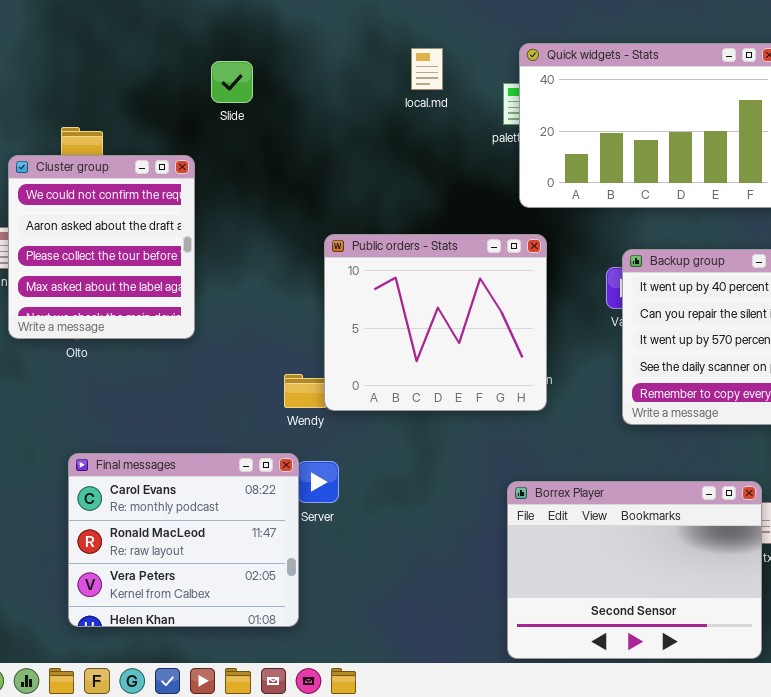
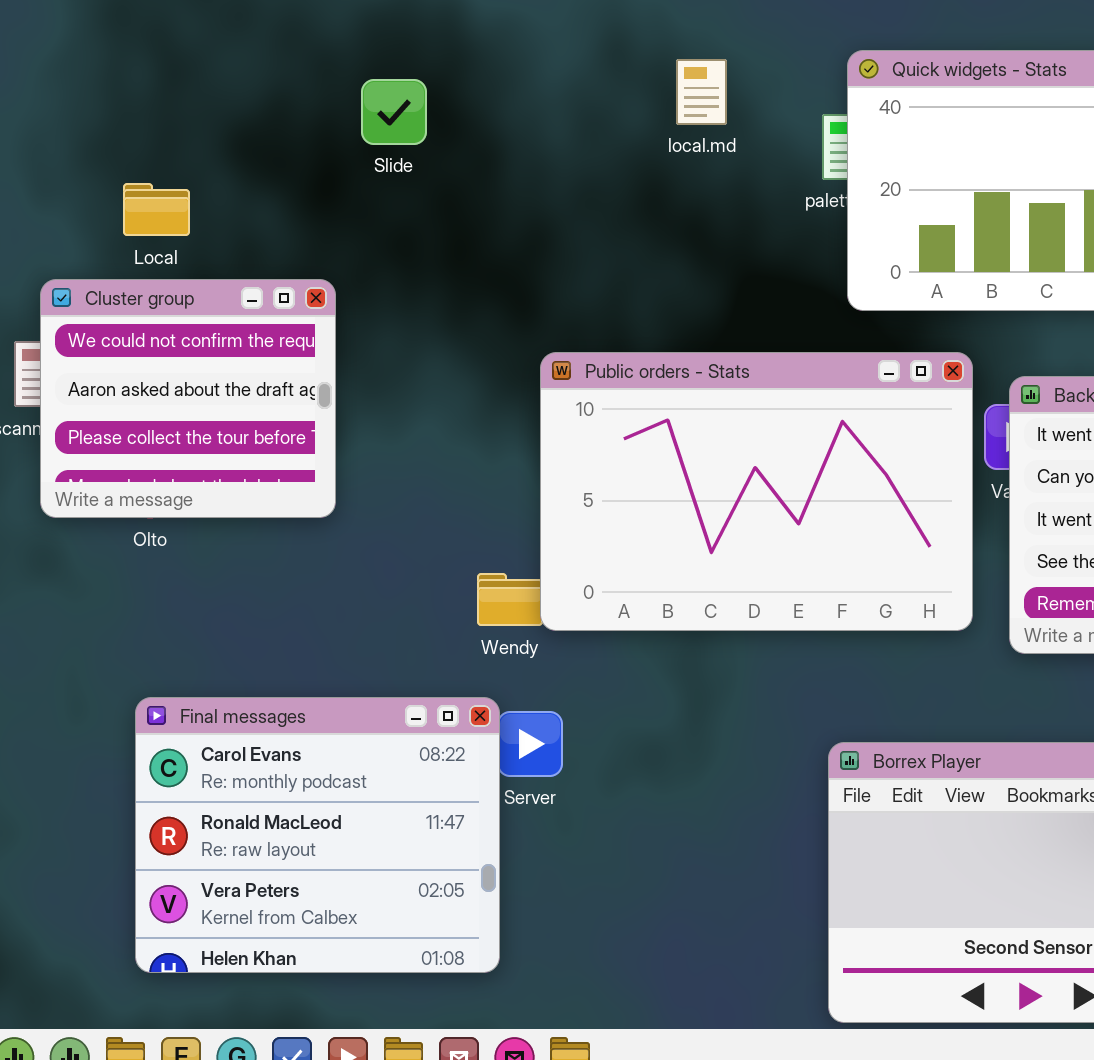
Cluster group: [8,155,195,339] -> [40,279,336,518], resized
Public orders - Stats: [324,234,547,411] -> [540,352,973,631], resized

